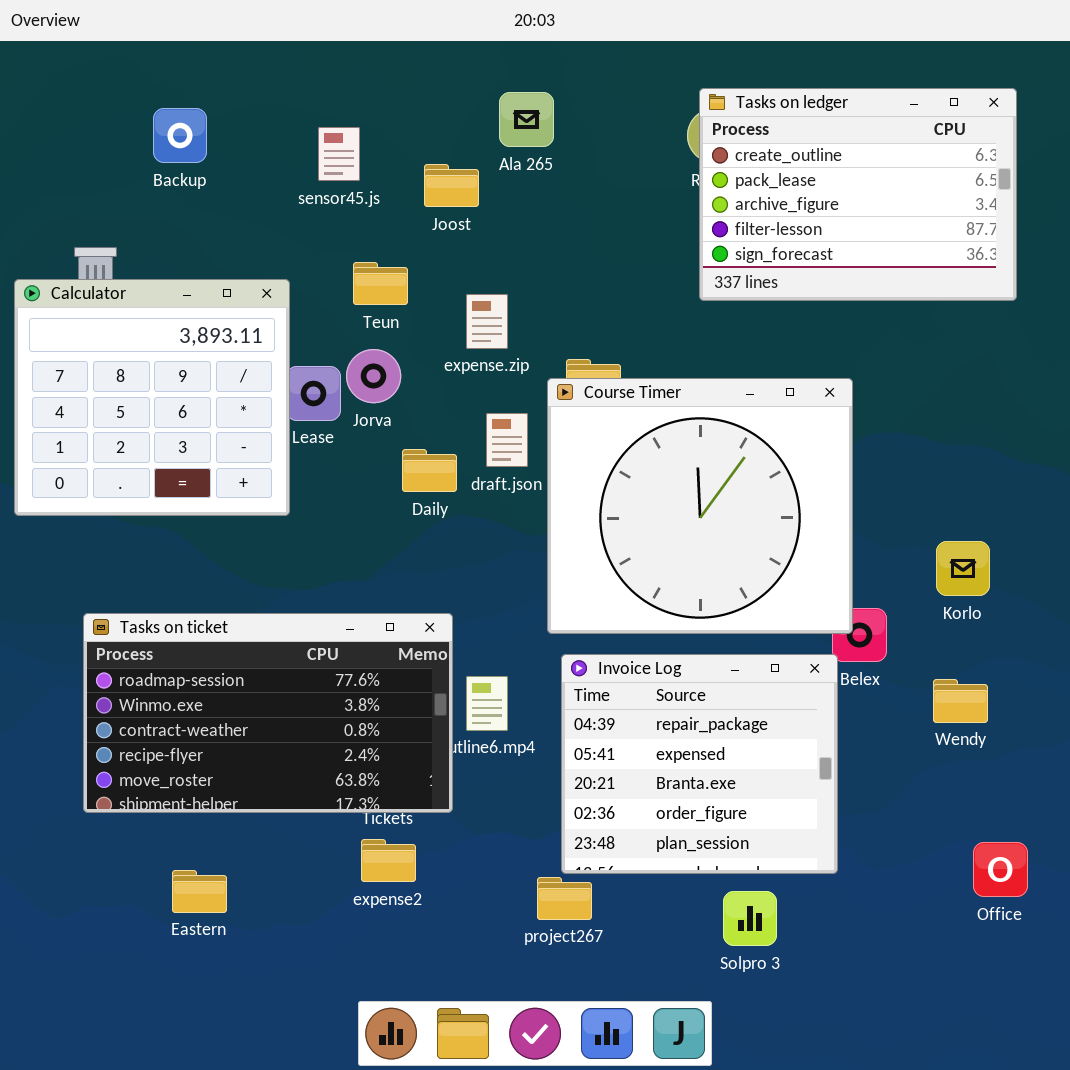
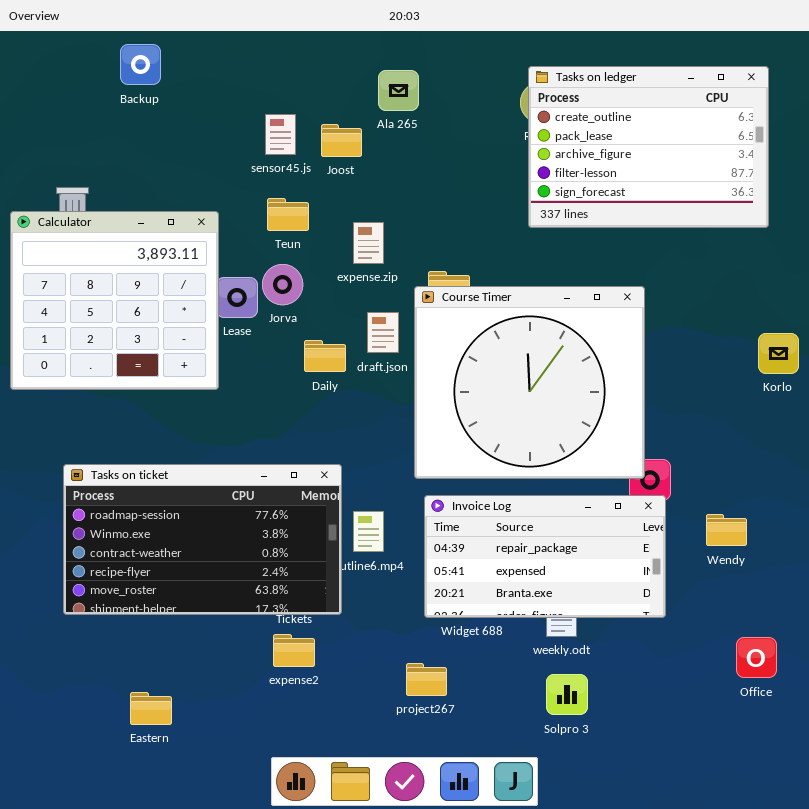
Backup: [153,108,207,163] -> [120,44,161,85], moved
sensor45.js: [318,127,360,181] -> [265,114,296,155], moved
Korlo: [936,541,990,596] -> [758,333,799,374], moved
Invoice Log: [561,654,838,874] -> [424,495,666,618], resized
Eastern: [172,870,227,913] -> [130,692,172,725], moved

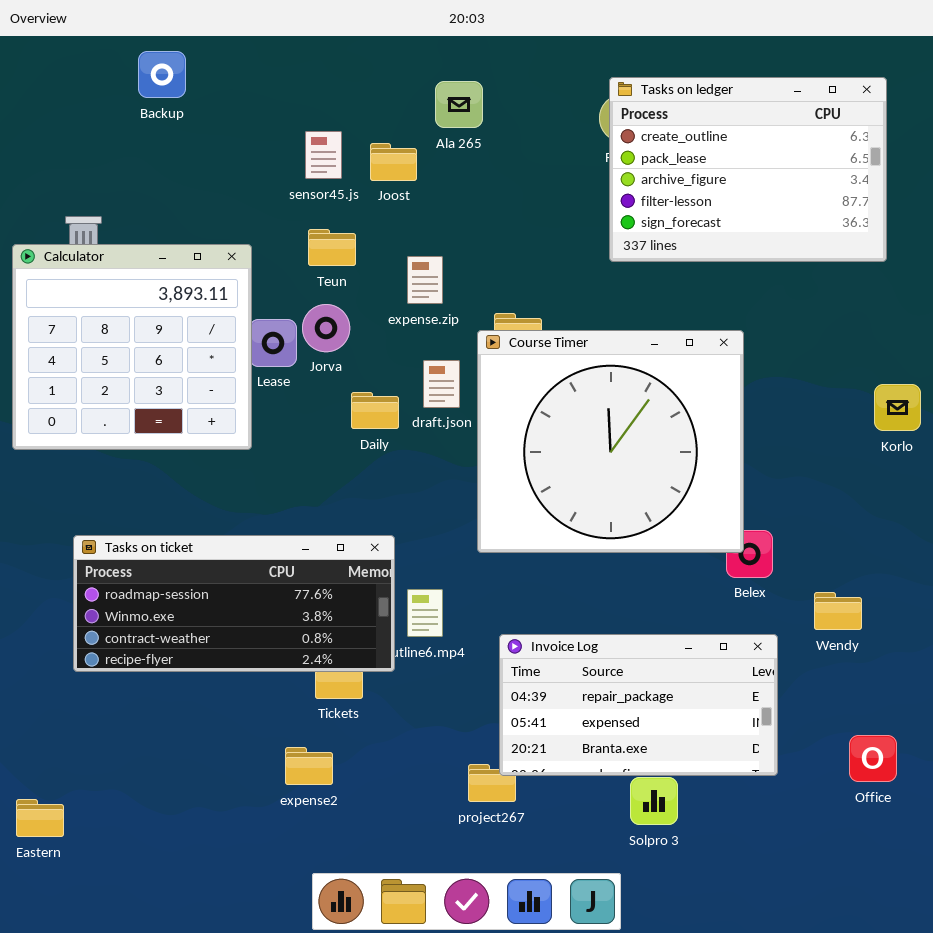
Tasks on ticket: [63,464,342,615] -> [73,535,395,672], resized
Invoice Log: [424,495,666,618] -> [499,634,778,776], moved
expense2: [273,634,315,667] -> [285,747,333,785], moved
Eastern: [130,692,172,725] -> [16,799,64,837], moved

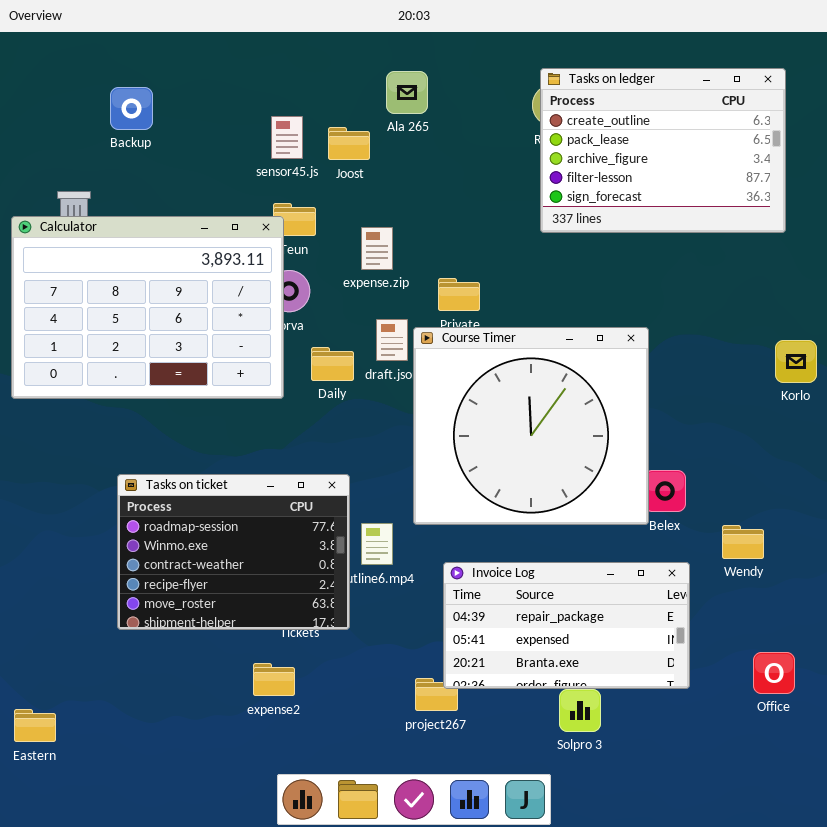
Backup: [138,51,186,98] -> [110,87,153,130], moved
Calculator: [12,244,252,450] -> [11,216,284,399], resized
Course Timer: [477,330,744,553] -> [413,327,649,525], moved
Tasks on ticket: [73,535,395,672] -> [117,474,350,630], resized

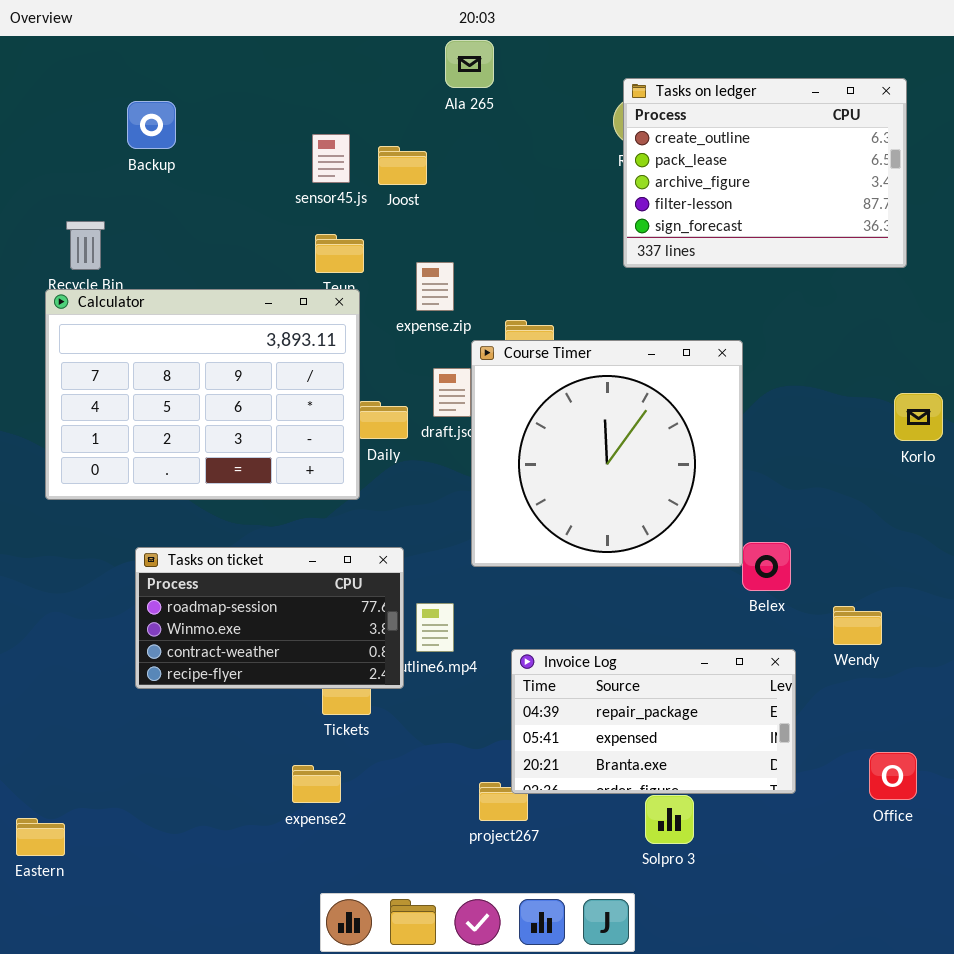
Ala 265: [386,71,428,114] -> [445,40,494,88], moved
Calculator: [11,216,284,399] -> [45,289,360,500], moved
Course Timer: [413,327,649,525] -> [471,340,743,567], moved
Tasks on ticket: [117,474,350,630] -> [135,547,404,689], resized

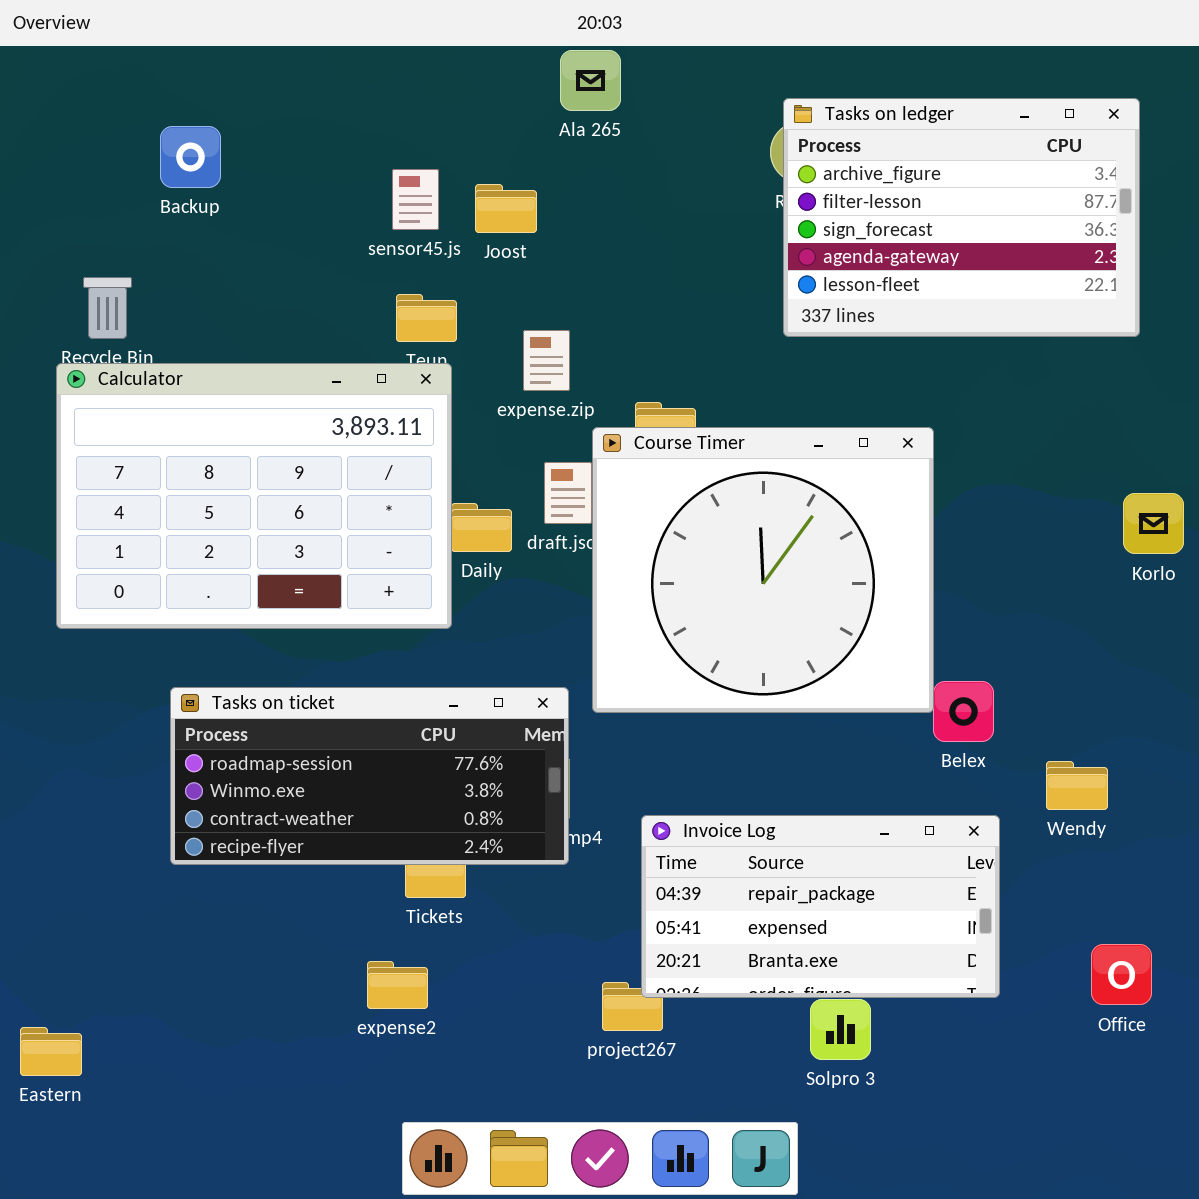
Tasks on ledger: [623,78,907,268] -> [783,98,1140,337], scrolled down 2 rows
Tasks on ticket: [135,547,404,689] -> [170,687,569,865], resized

